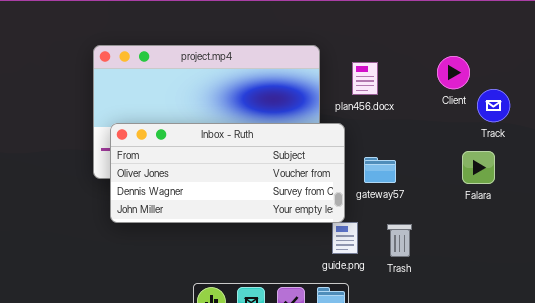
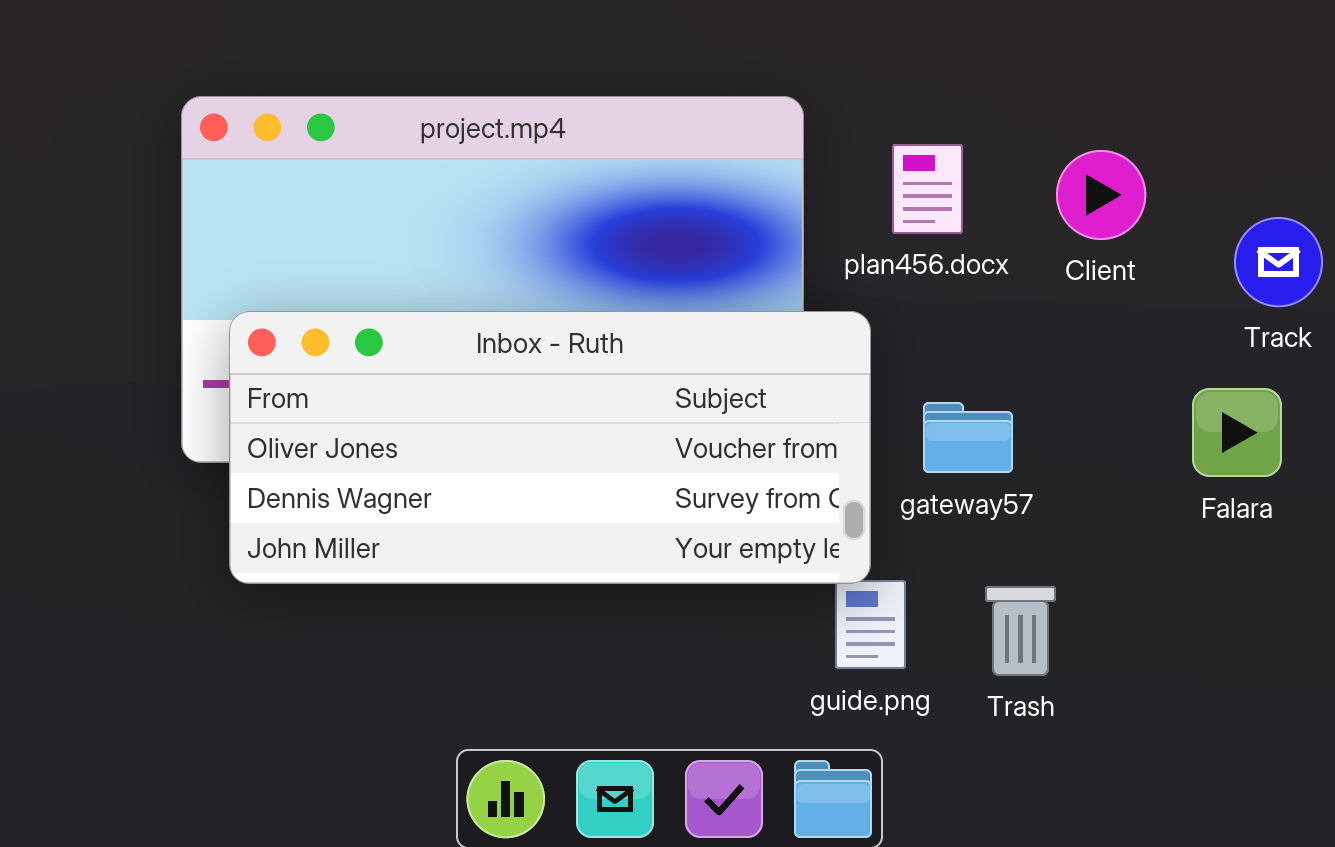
Client: [437,56,470,89] -> [1056,150,1146,240], moved

